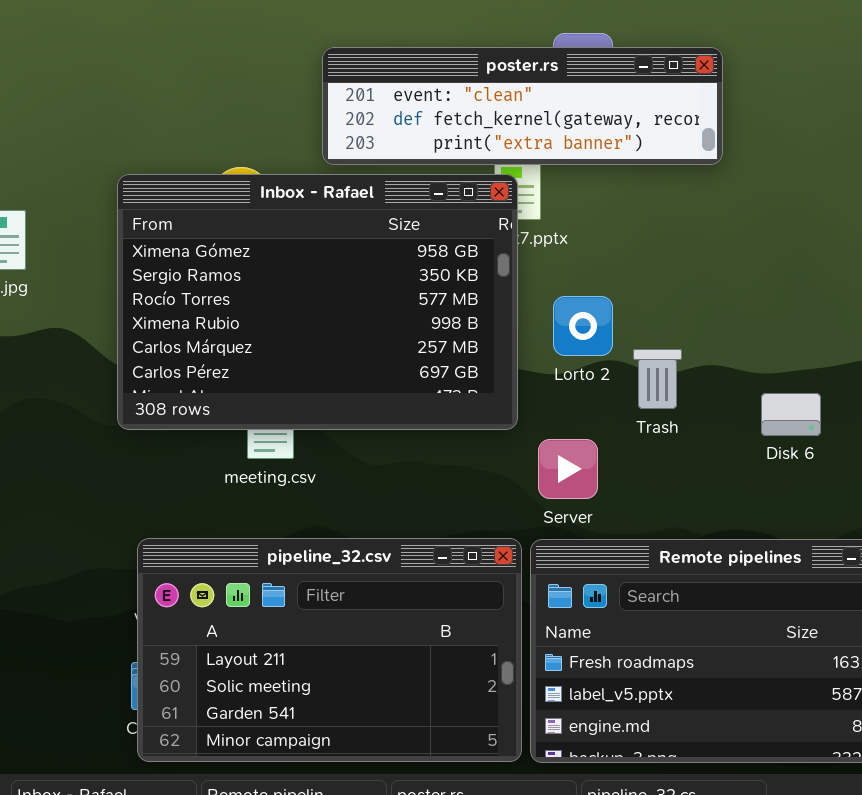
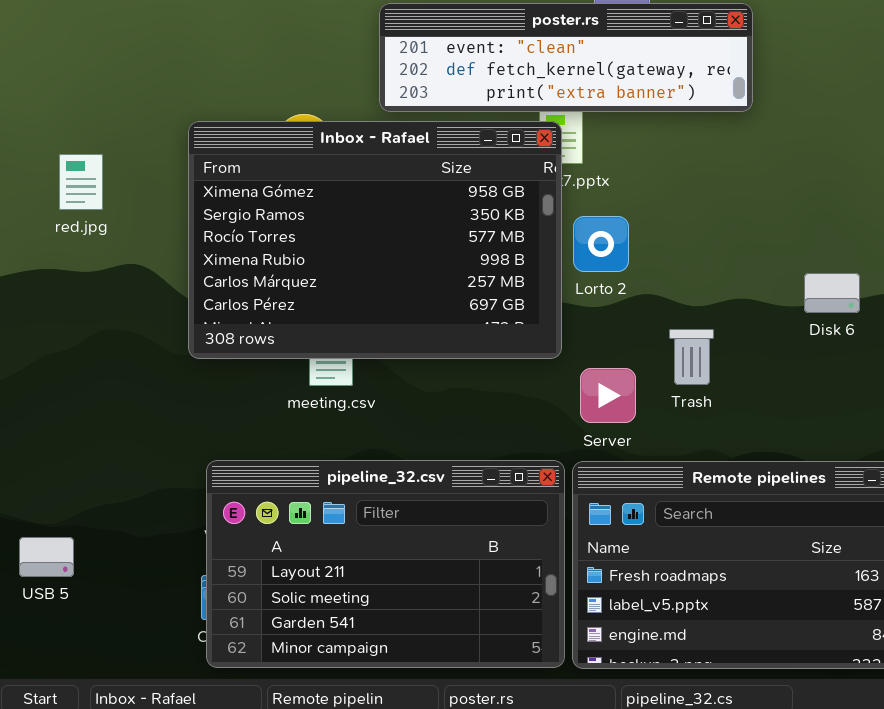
Lorto 2: [553,296,613,356] -> [573,216,629,272], moved
Trash: [633,349,682,409] -> [669,329,714,385], moved
Disk 6: [761,393,821,436] -> [804,273,860,313], moved

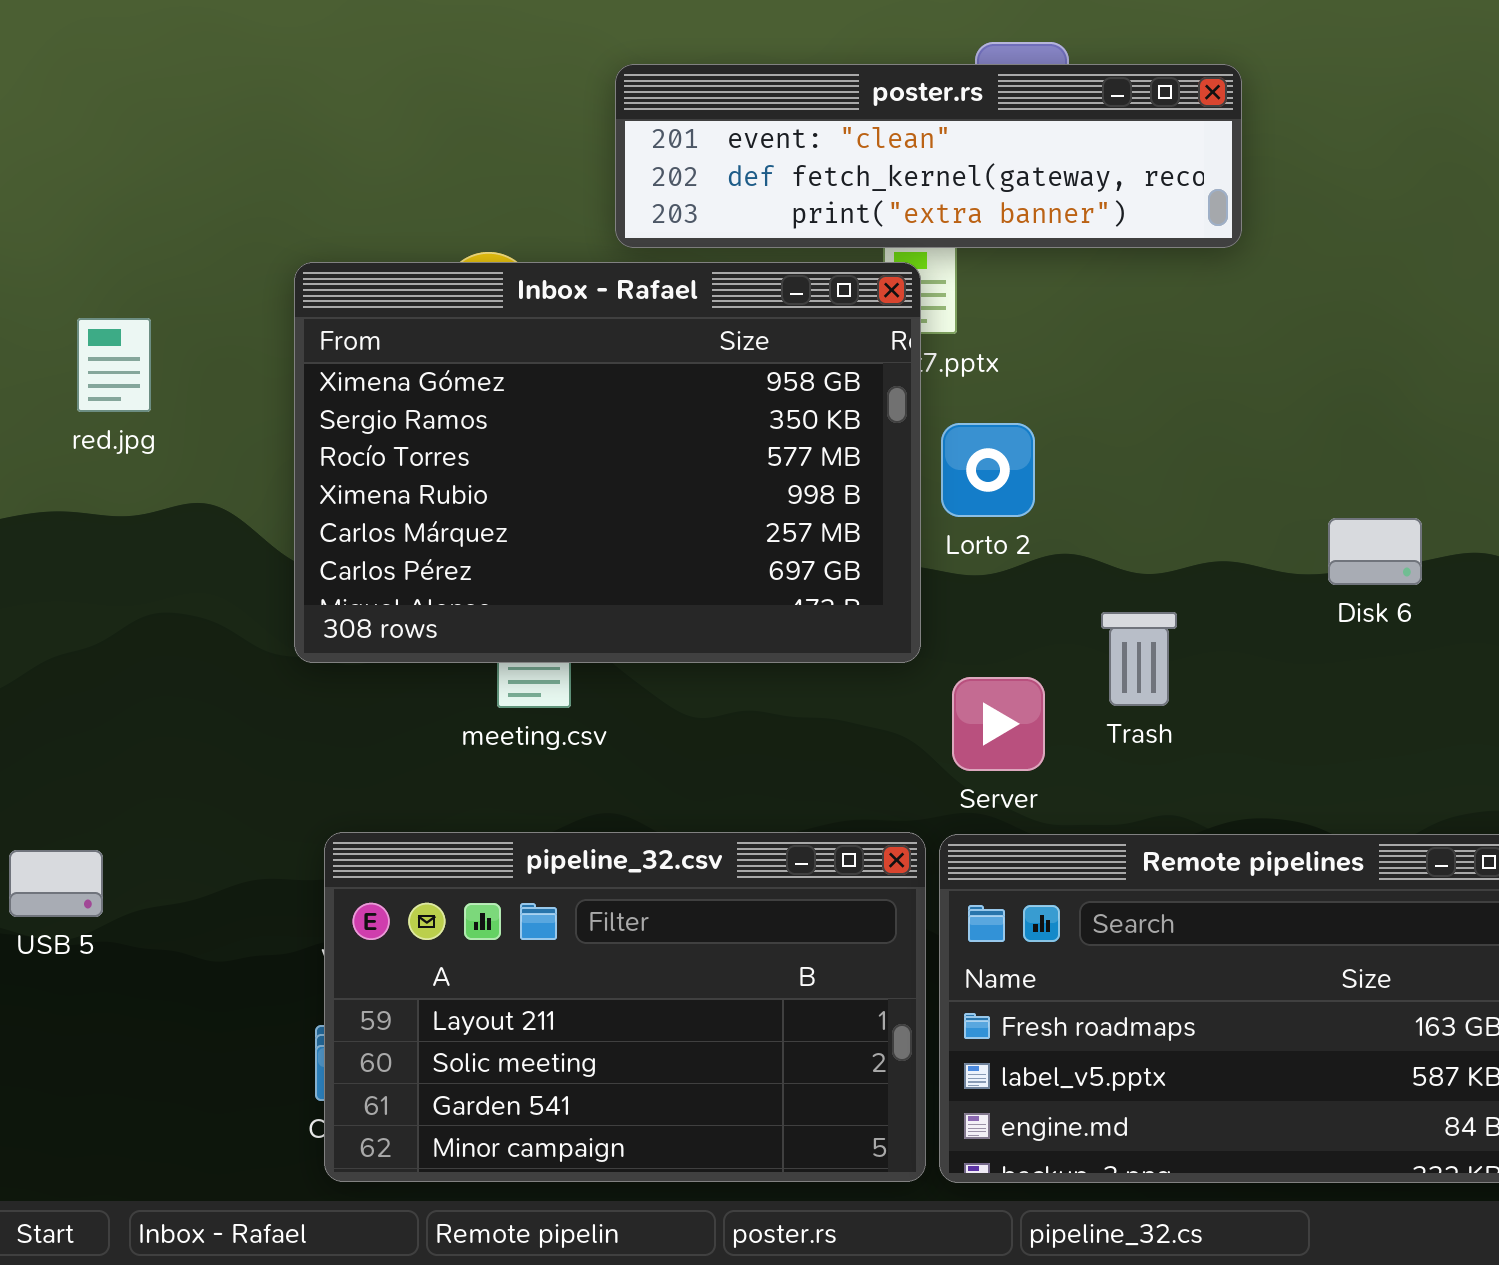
USB 5: [19,537,74,577] -> [9,850,103,917], moved

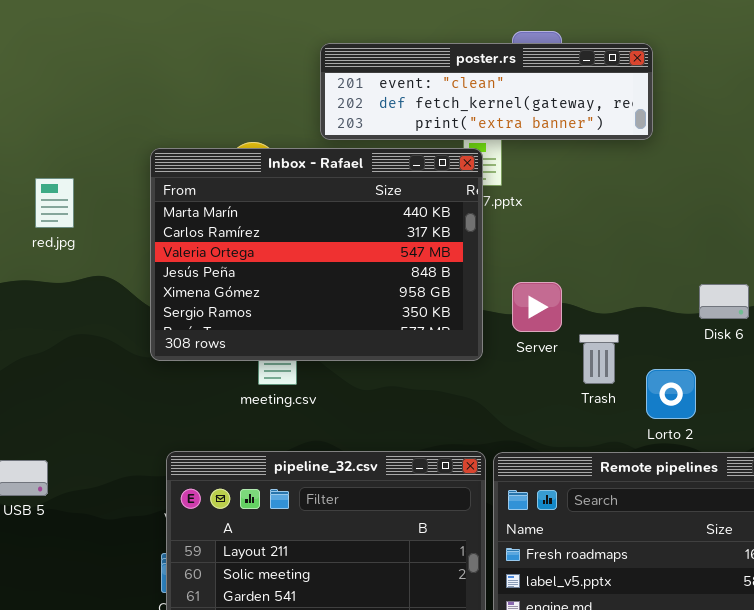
Inbox - Rafael: [294,262,921,663] -> [150,148,483,361], scrolled up 4 rows
Lorto 2: [941,423,1035,517] -> [646,369,696,419], moved
Server: [952,677,1045,771] -> [512,282,562,332], moved

